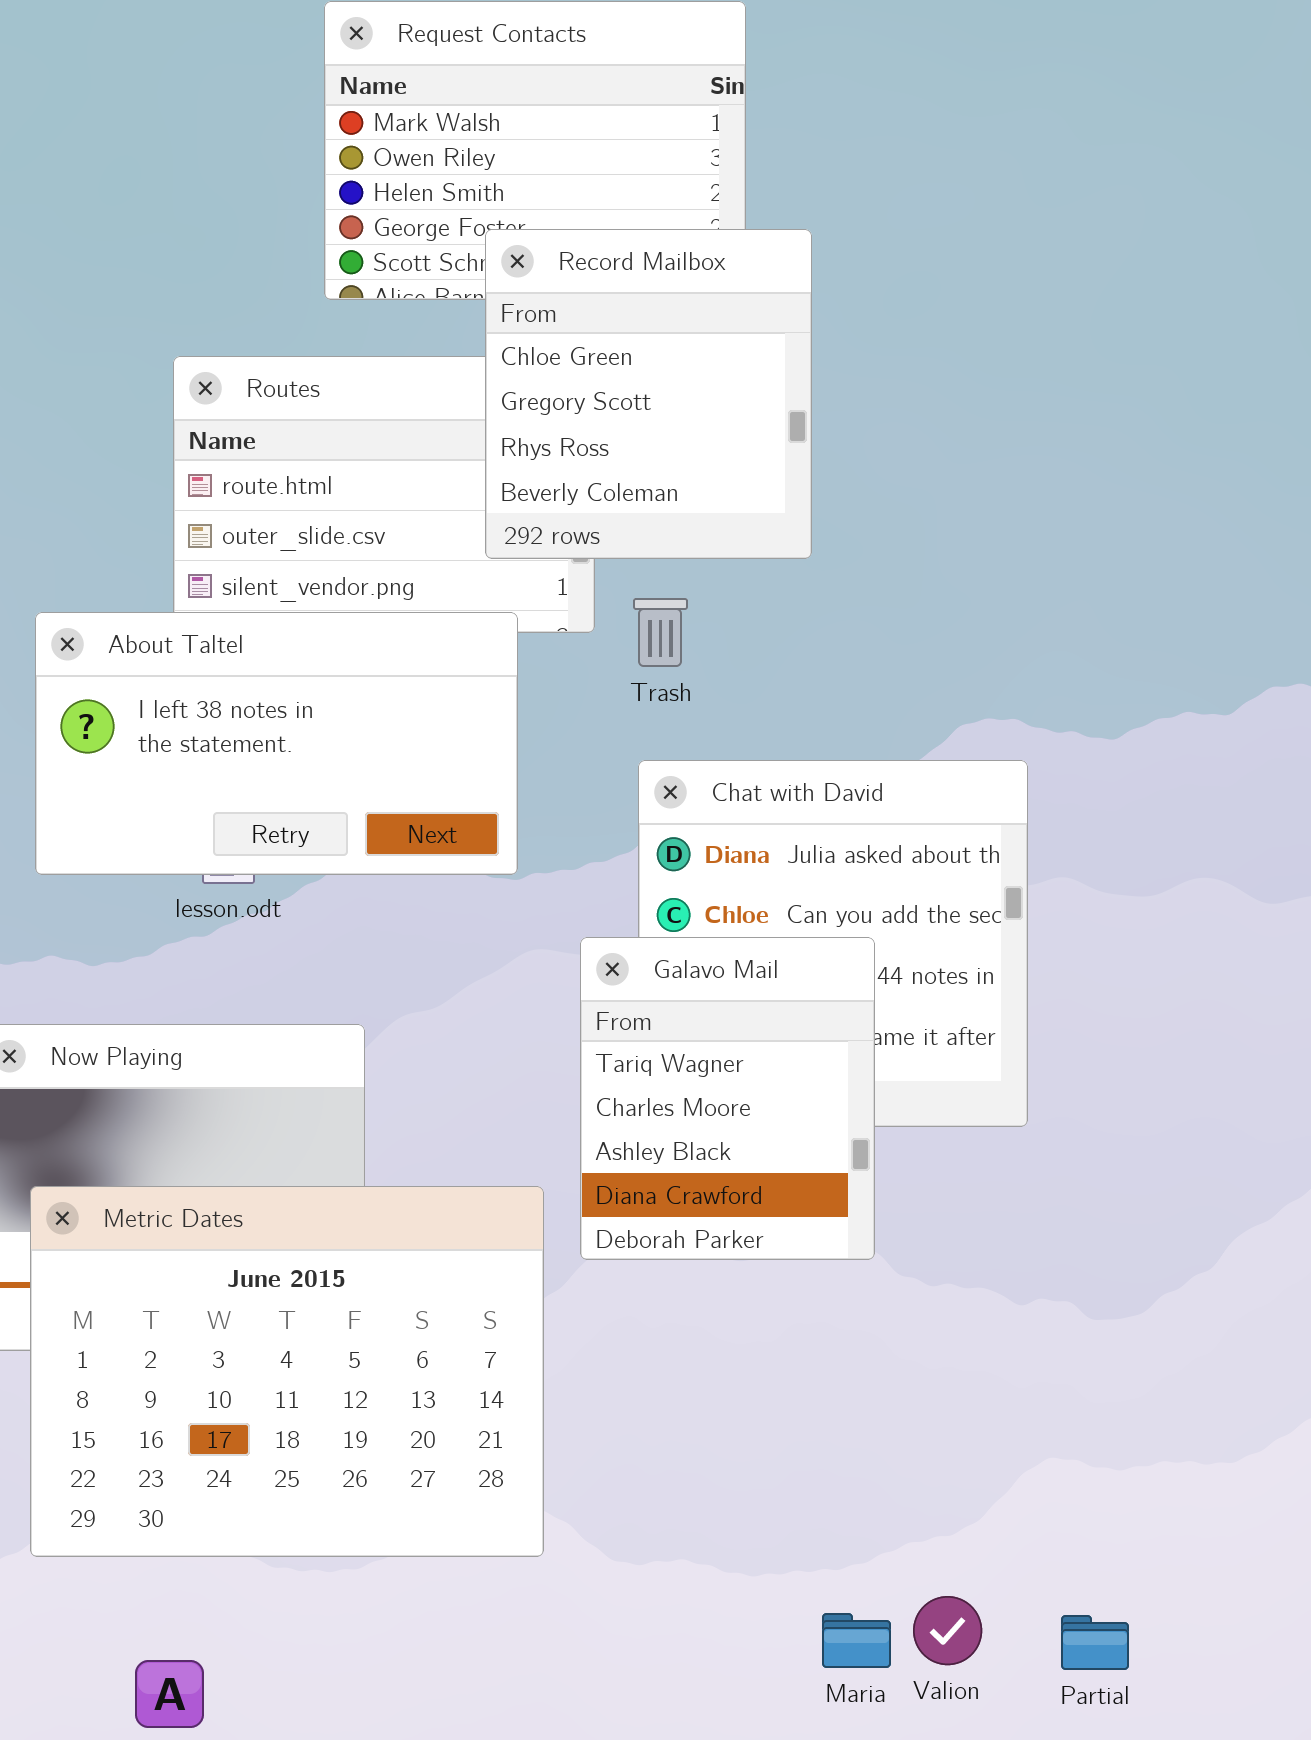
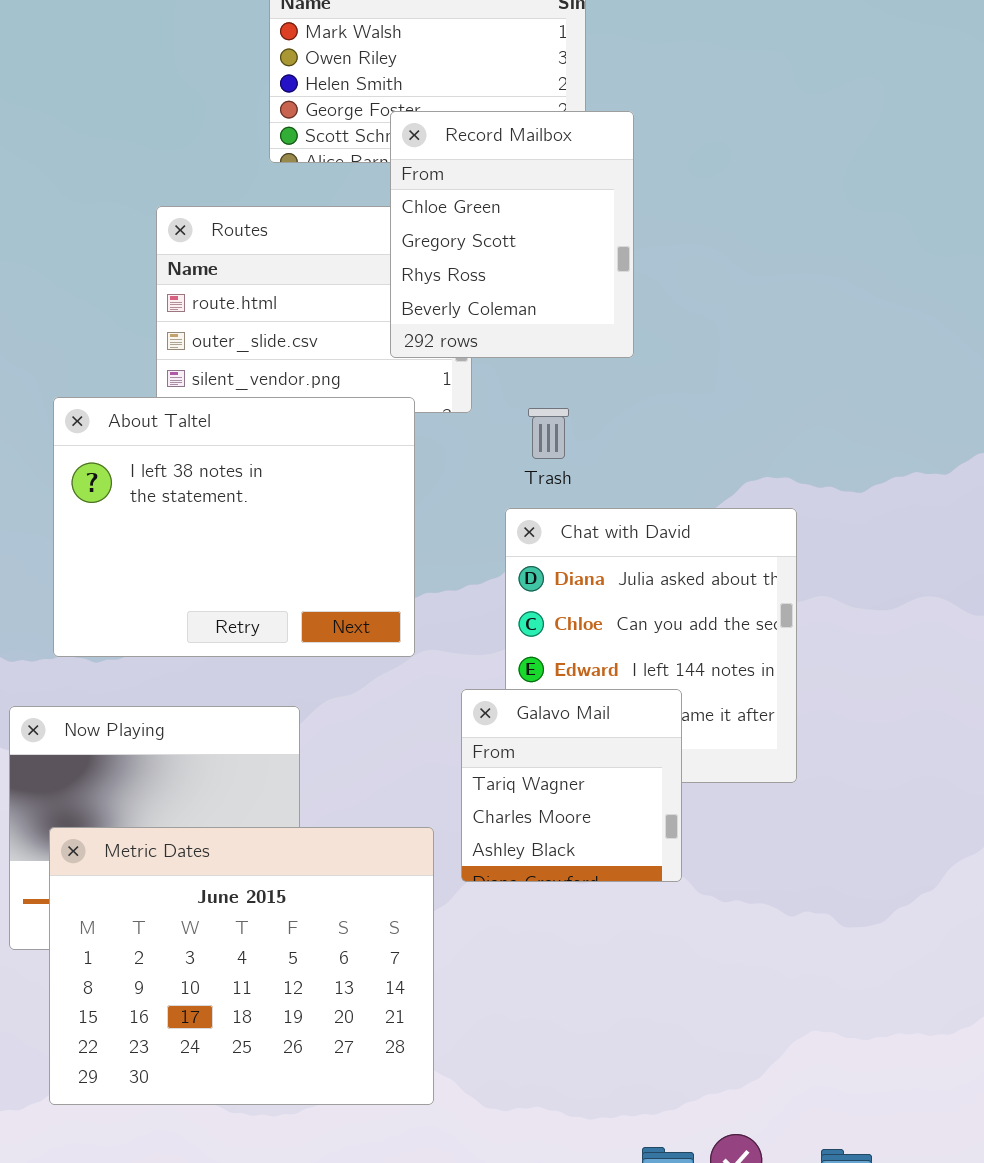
Trash: [633,598,688,667] -> [528,408,569,459], moved
About Taltel: [35,612,518,875] -> [53,397,415,657], resized
Galavo Mail: [580,937,875,1260] -> [461,689,682,882], resized

